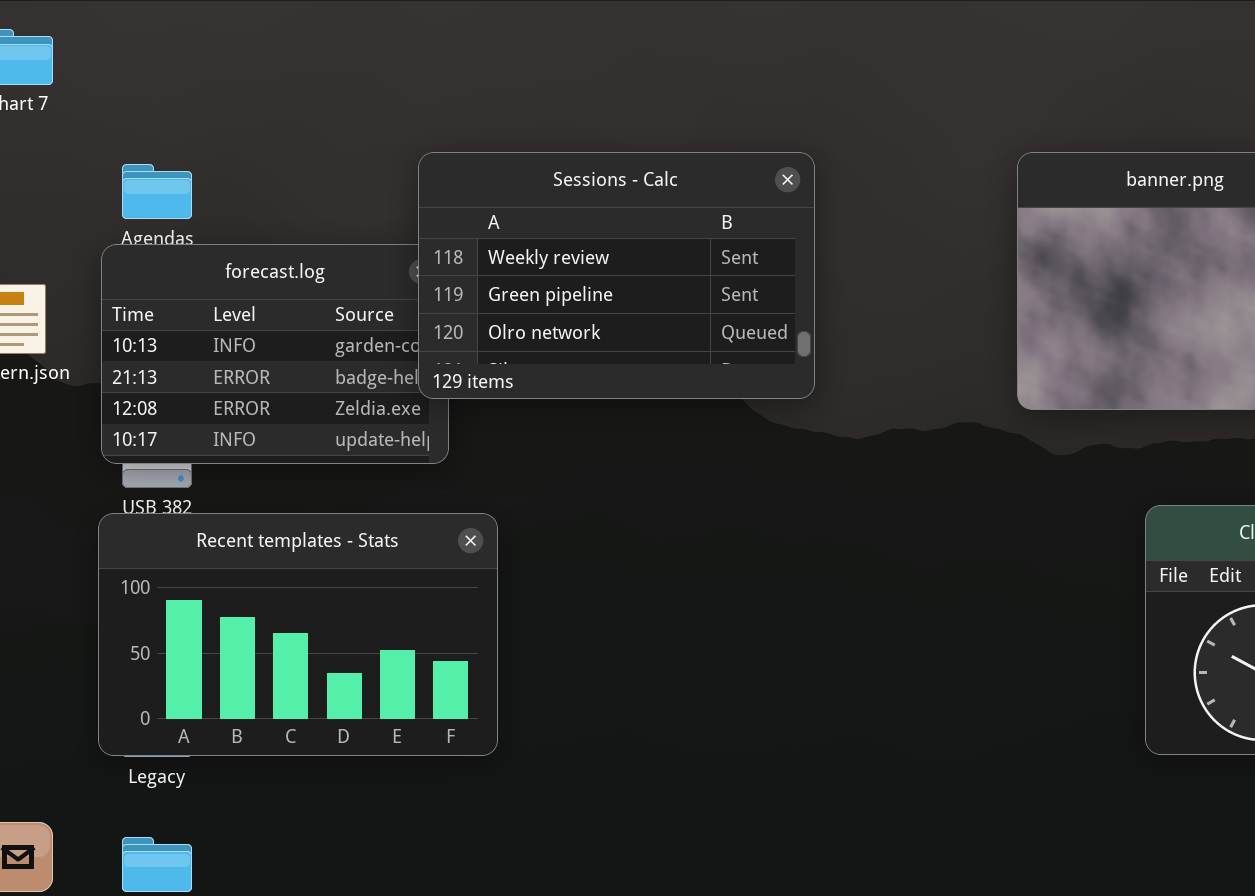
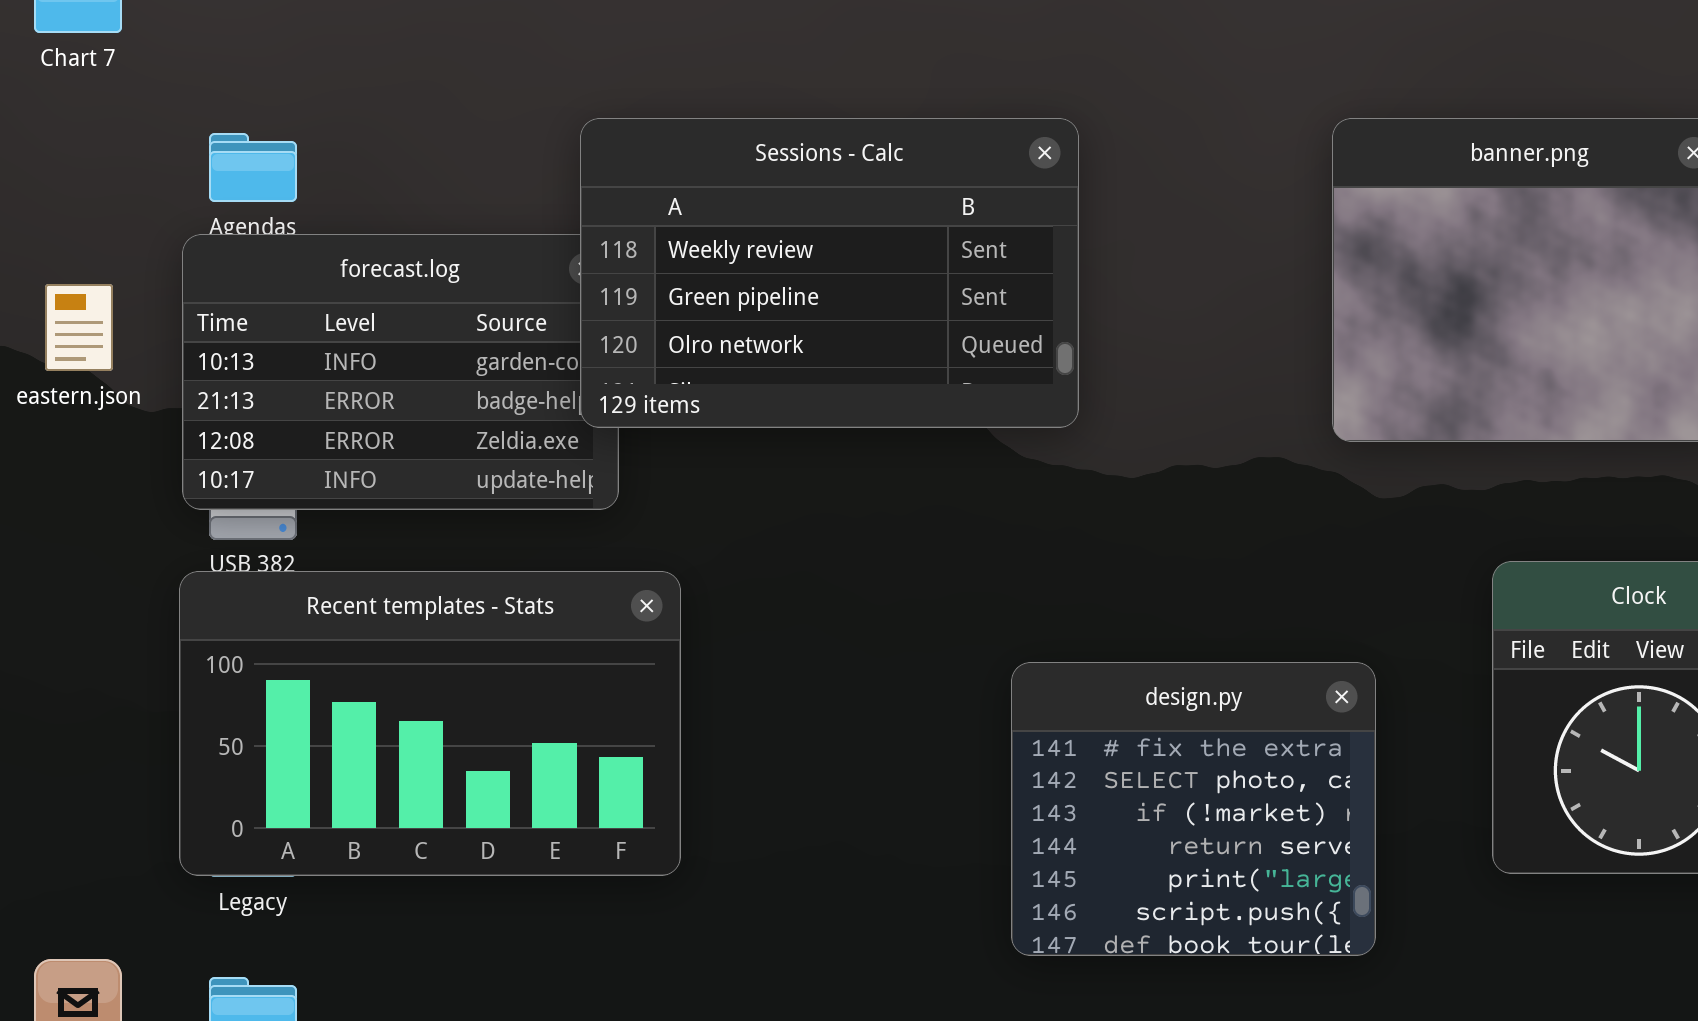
design.py: none -> [1011,662,1376,956], opened

